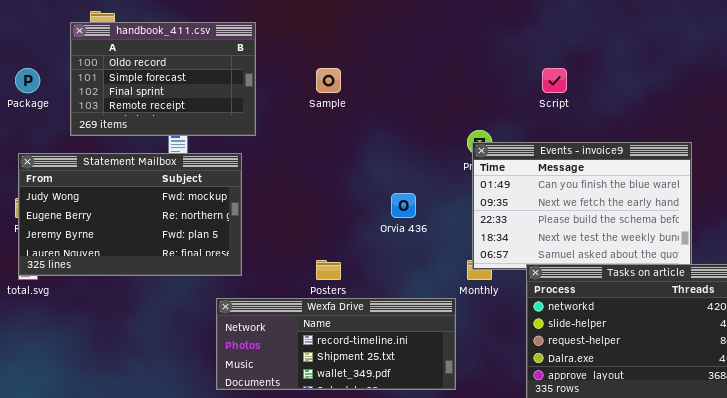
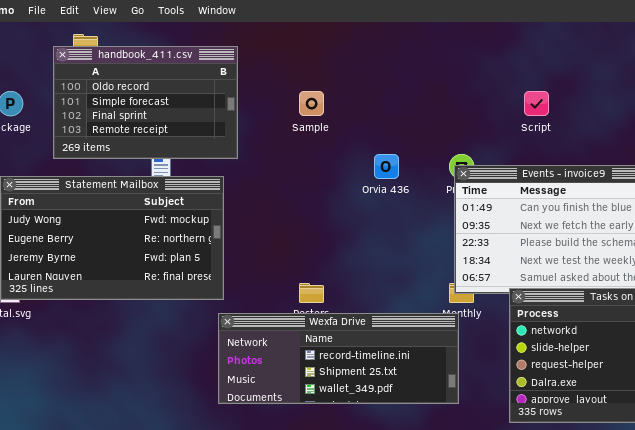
Orvia 436: [391,193,416,218] -> [374,154,399,179], moved
Wexfa Drive: [216,298,456,390] -> [218,313,459,404], moved

